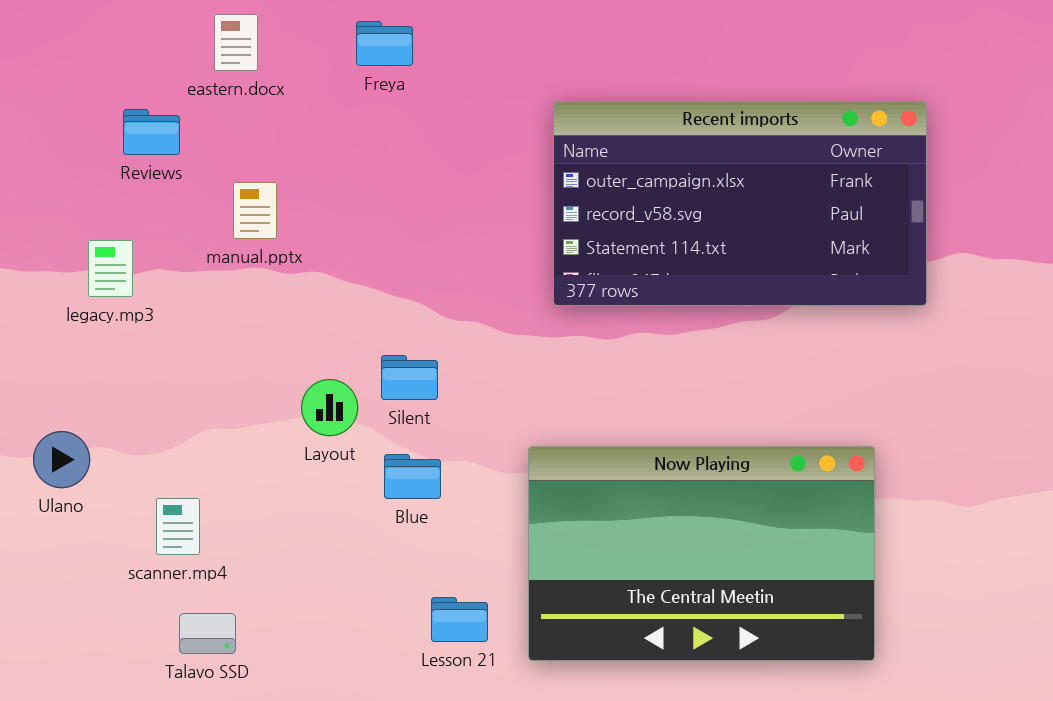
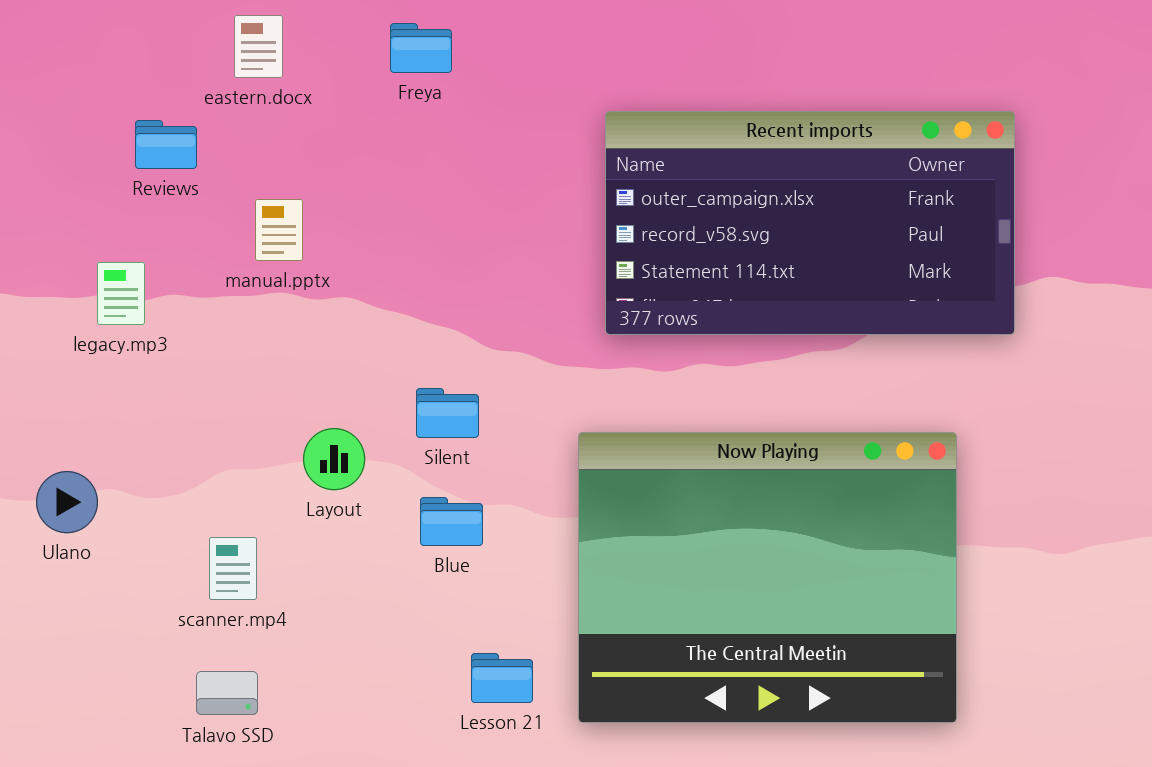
Layout: [301,379,358,436] -> [303,428,365,490], moved
Now Playing: [528,446,875,661] -> [578,432,957,723], resized
scanner.mp4: [156,498,200,555] -> [209,537,257,600], moved

